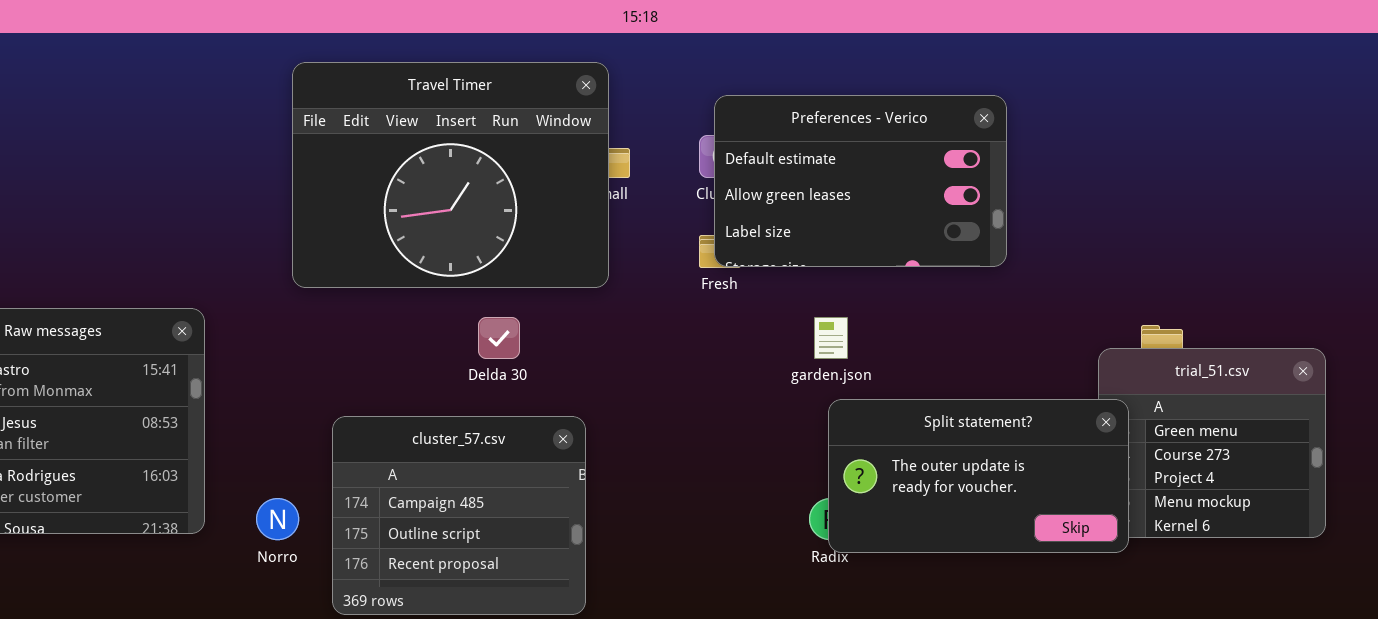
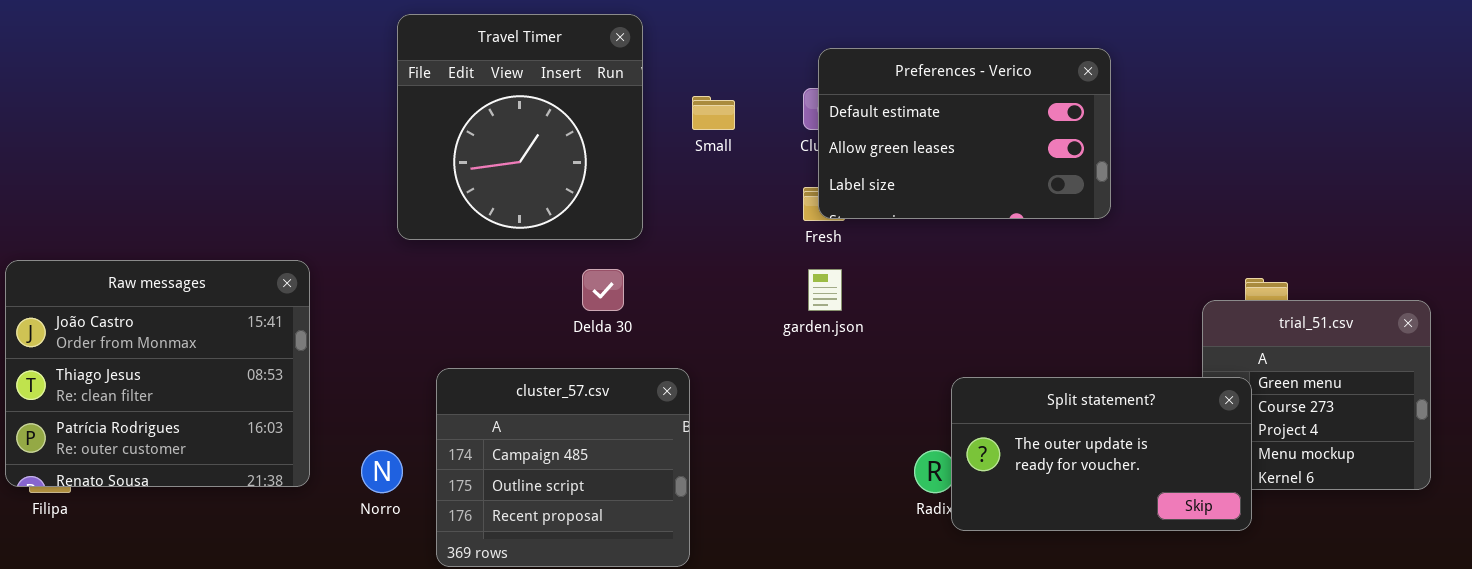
Travel Timer: [292,62,609,288] -> [397,14,643,240], resized
garden.json: [814,317,848,359] -> [808,269,842,311], moved
Split statement?: [828,399,1129,553] -> [951,377,1252,531], moved

